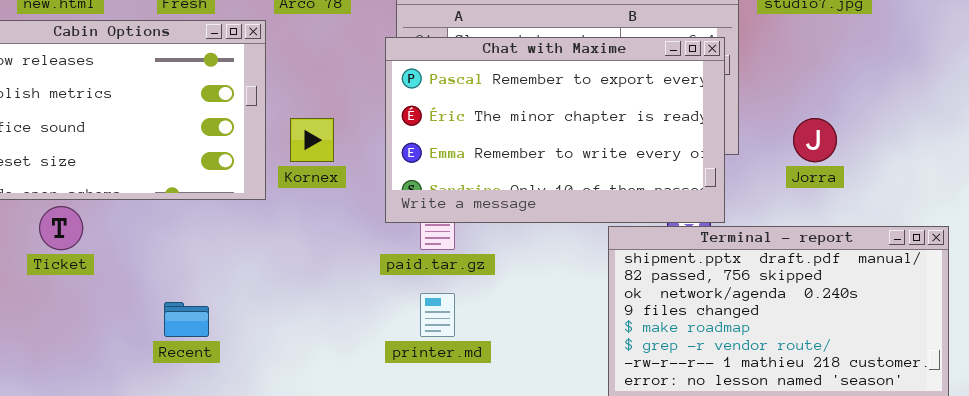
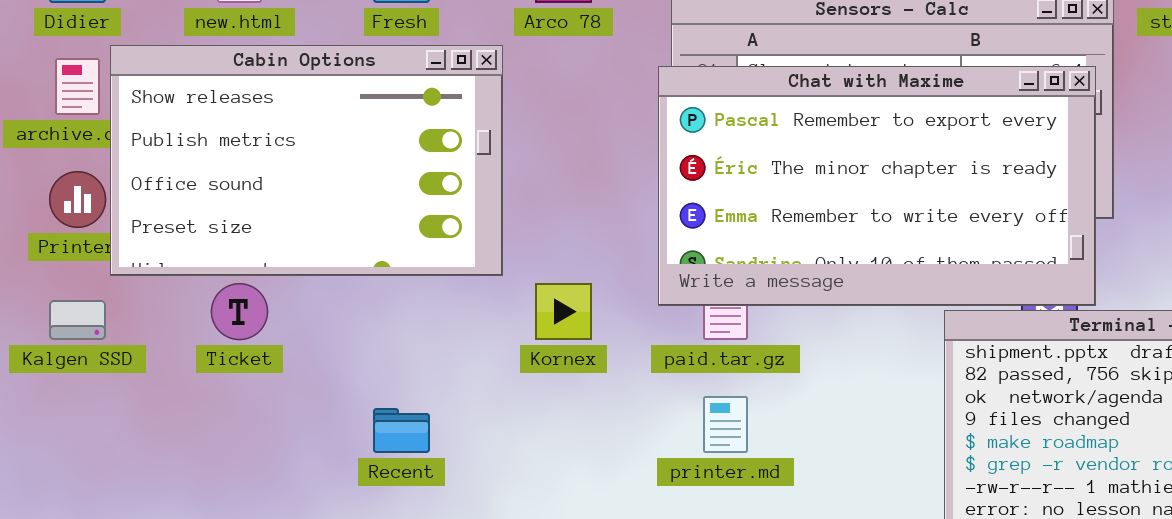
Kornex: [290,118,334,162] -> [535,283,592,340], moved

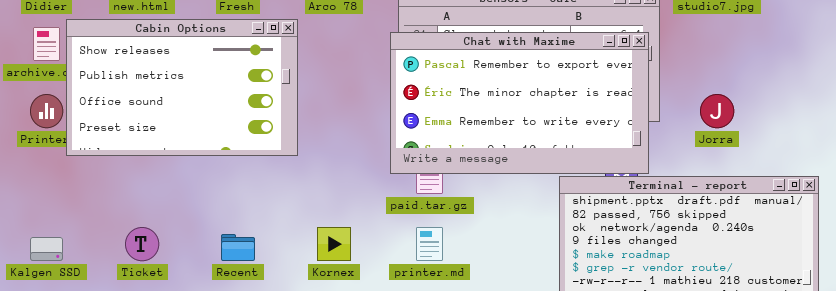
Ticket: [211,283,268,340] -> [125,227,159,261], moved
Kornex: [535,283,592,340] -> [317,227,351,261], moved
Kalgen SSD: [49,300,106,340] -> [30,237,63,261], moved

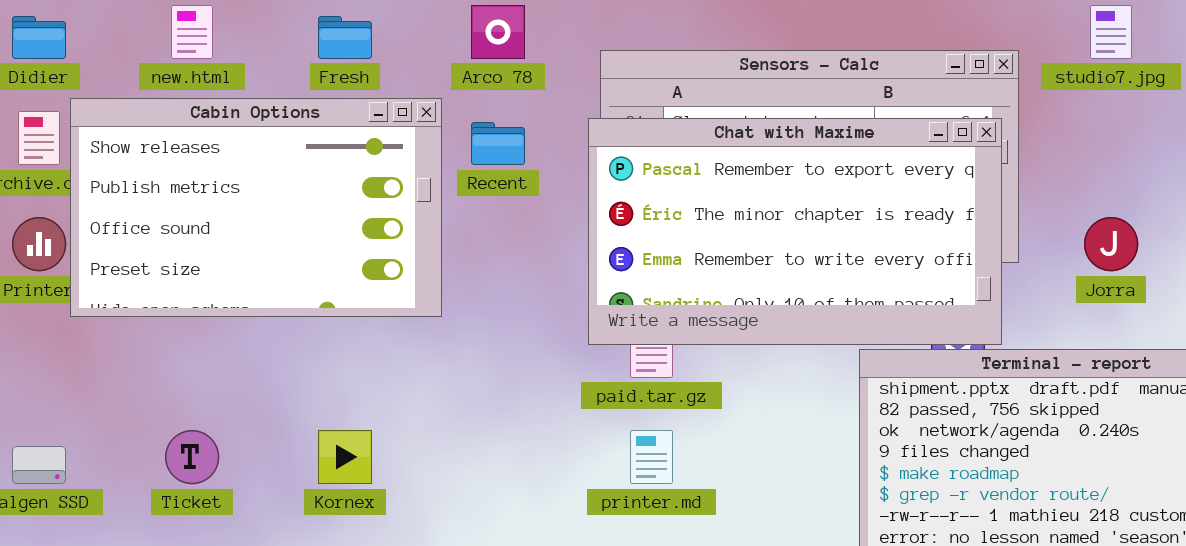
Kornex: [317,227,351,261] -> [318,430,372,484], moved
Recent: [221,234,255,261] -> [471,122,525,165], moved

